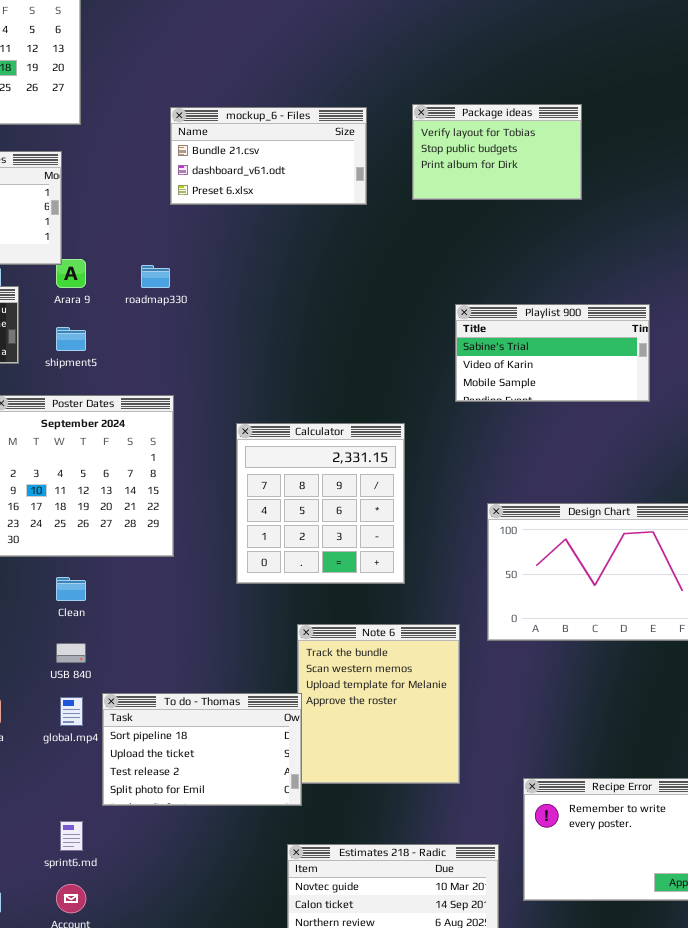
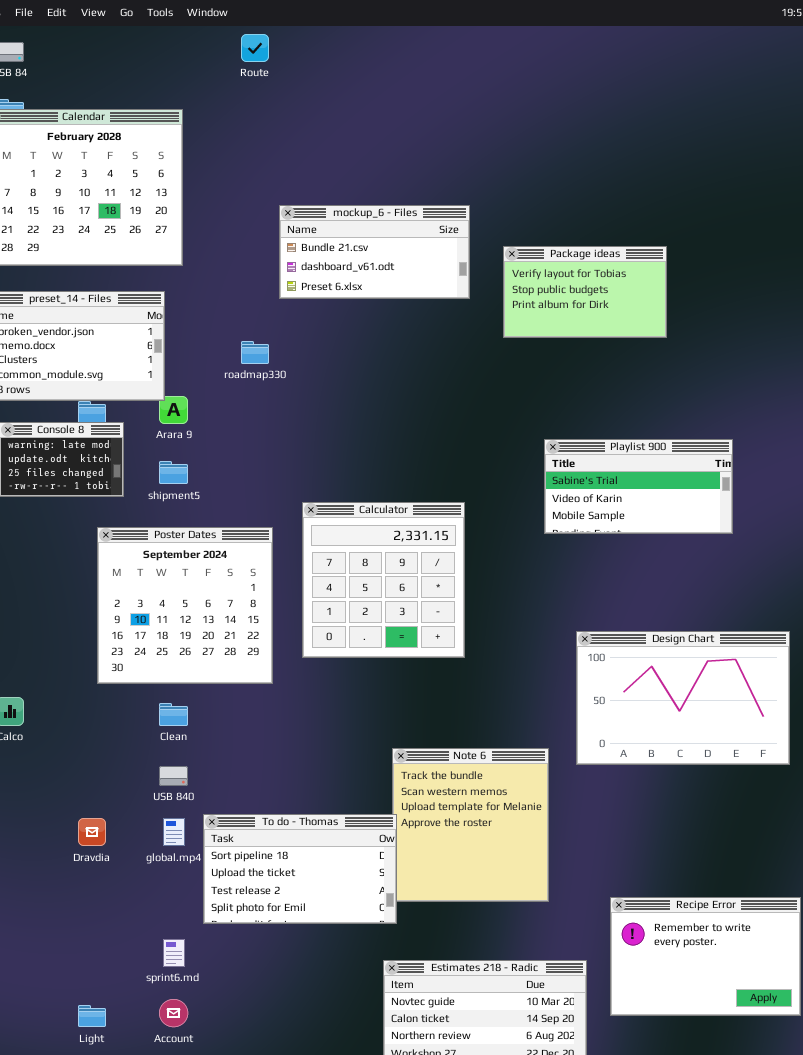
mockup_6 - Files: [170,107,367,205] -> [279,205,470,299], moved
roadmap330: [141,265,170,288] -> [241,341,269,364], moved
Calculator: [236,423,405,584] -> [302,502,465,658], moved

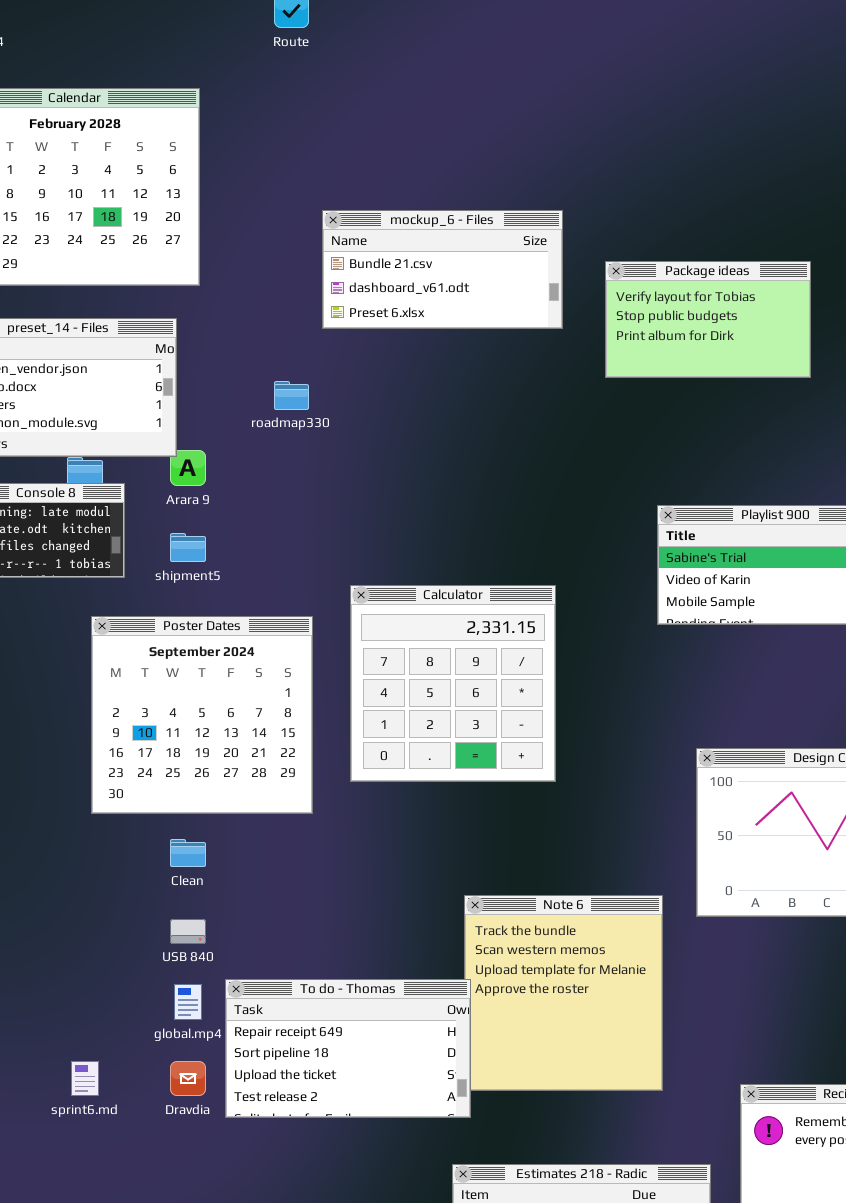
To do - Thomas: [203,814,397,924] -> [225,979,471,1118], scrolled up 1 row
Dravdia: [78,818,106,846] -> [170,1061,206,1096], moved
sprint6.md: [163,939,185,967] -> [71,1061,99,1096], moved

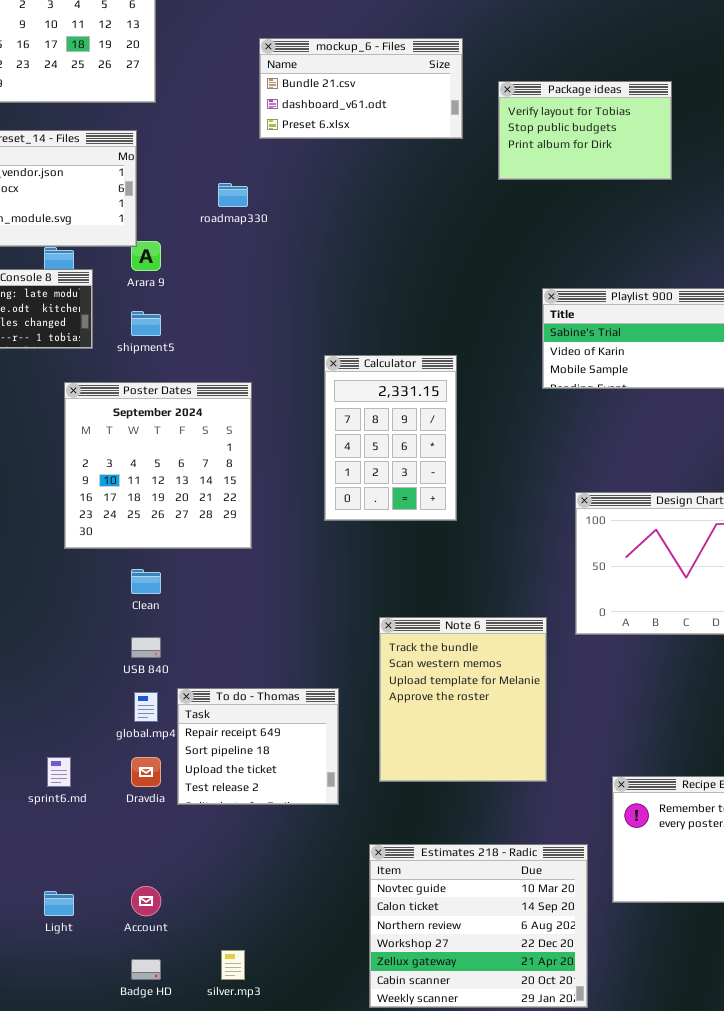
Calculator: [350,585,556,782] -> [324,355,457,521], resized
To do - Thomas: [225,979,471,1118] -> [177,688,339,805], resized

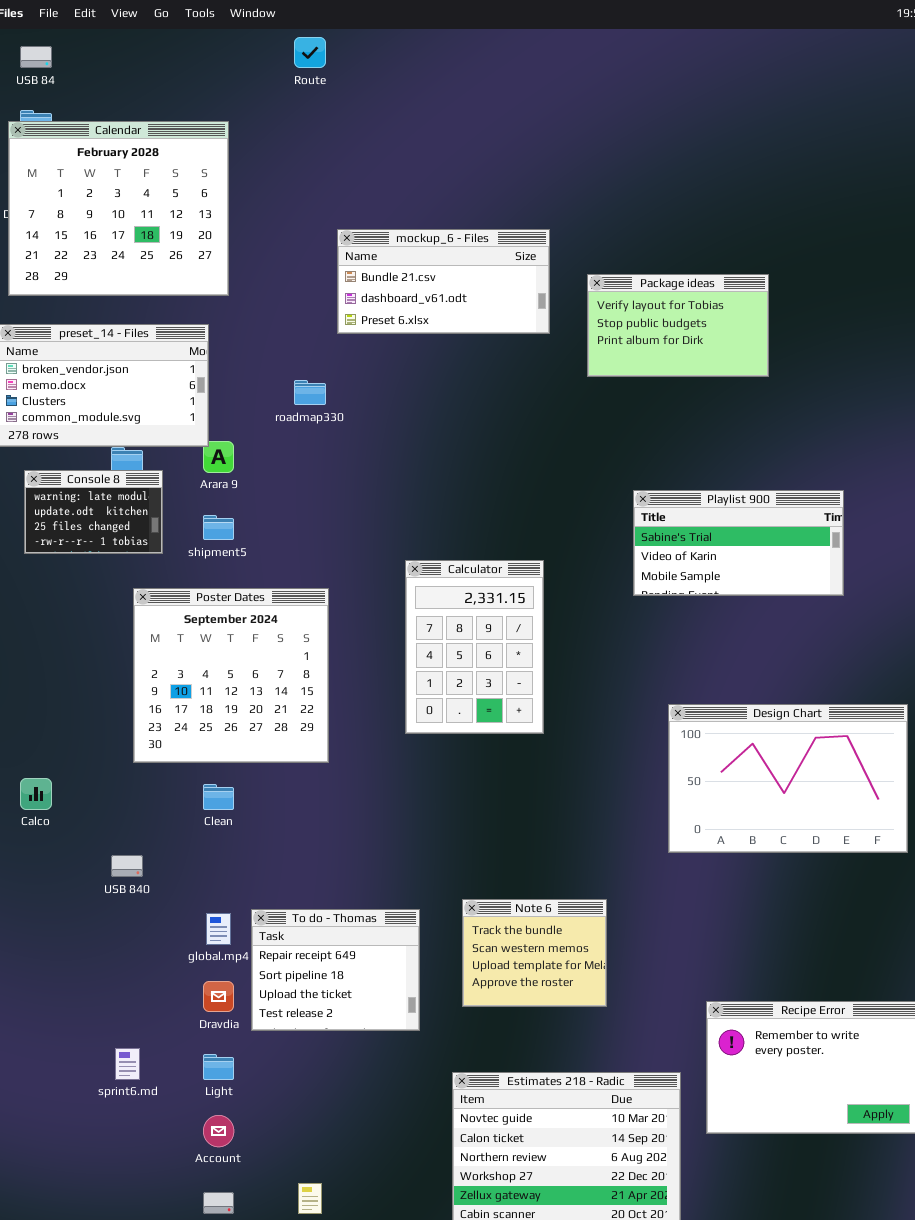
Note 6: [379,617,547,782] -> [462,899,607,1007], resized
USB 840: [131,637,161,658] -> [111,855,143,877], moved
sprint6.md: [47,757,71,787] -> [115,1048,140,1080], moved
Light: [44,891,74,916] -> [203,1054,234,1080], moved

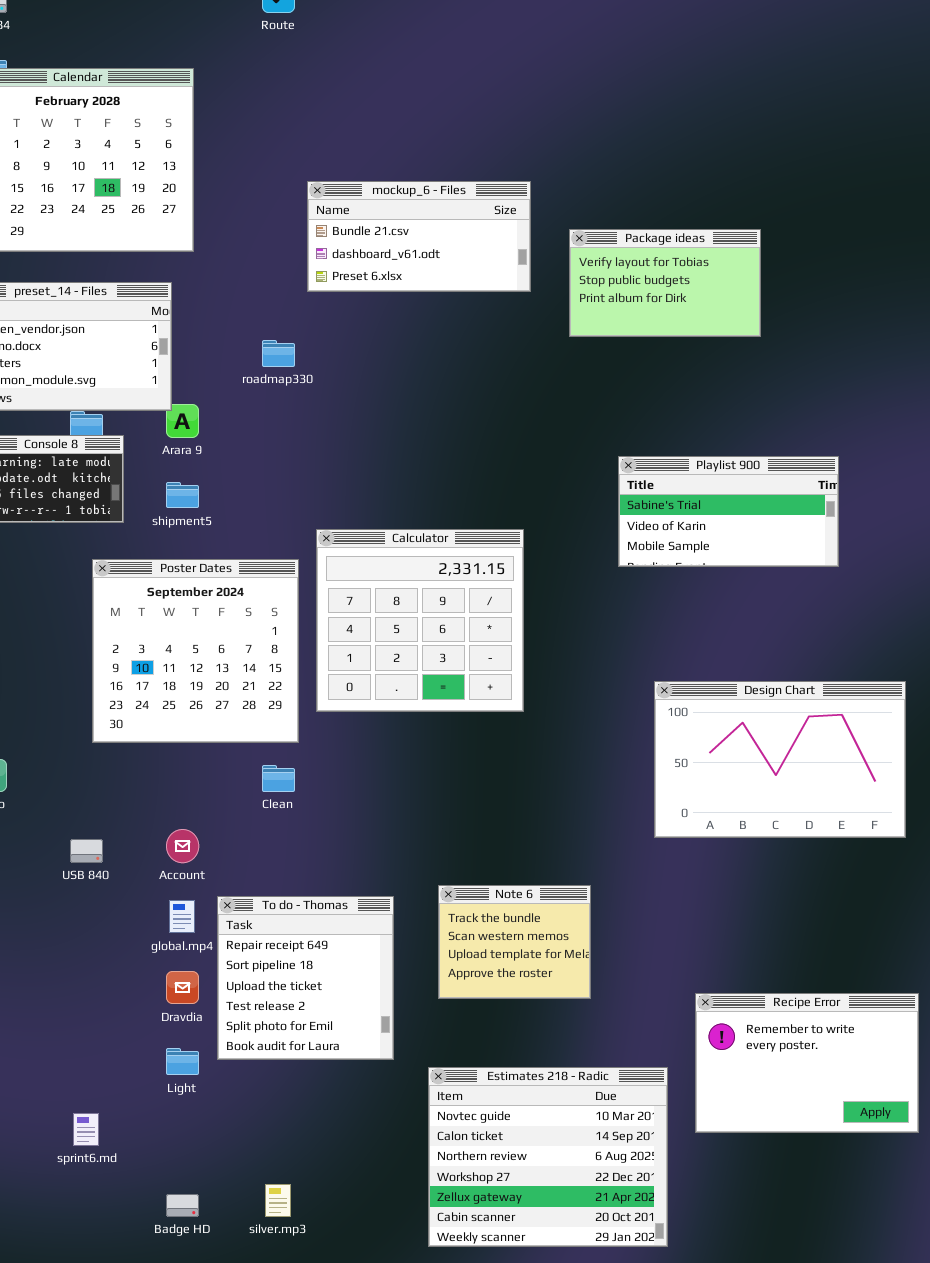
Calculator: [405,560,544,734] -> [316,529,524,712], resized
Clean: [203,784,234,810] -> [262,765,295,792], moved
To do - Thomas: [251,909,420,1031] -> [217,896,394,1060], resized
sprint6.md: [115,1048,140,1080] -> [73,1113,99,1146], moved
Account: [203,1115,234,1147] -> [166,829,199,863], moved

